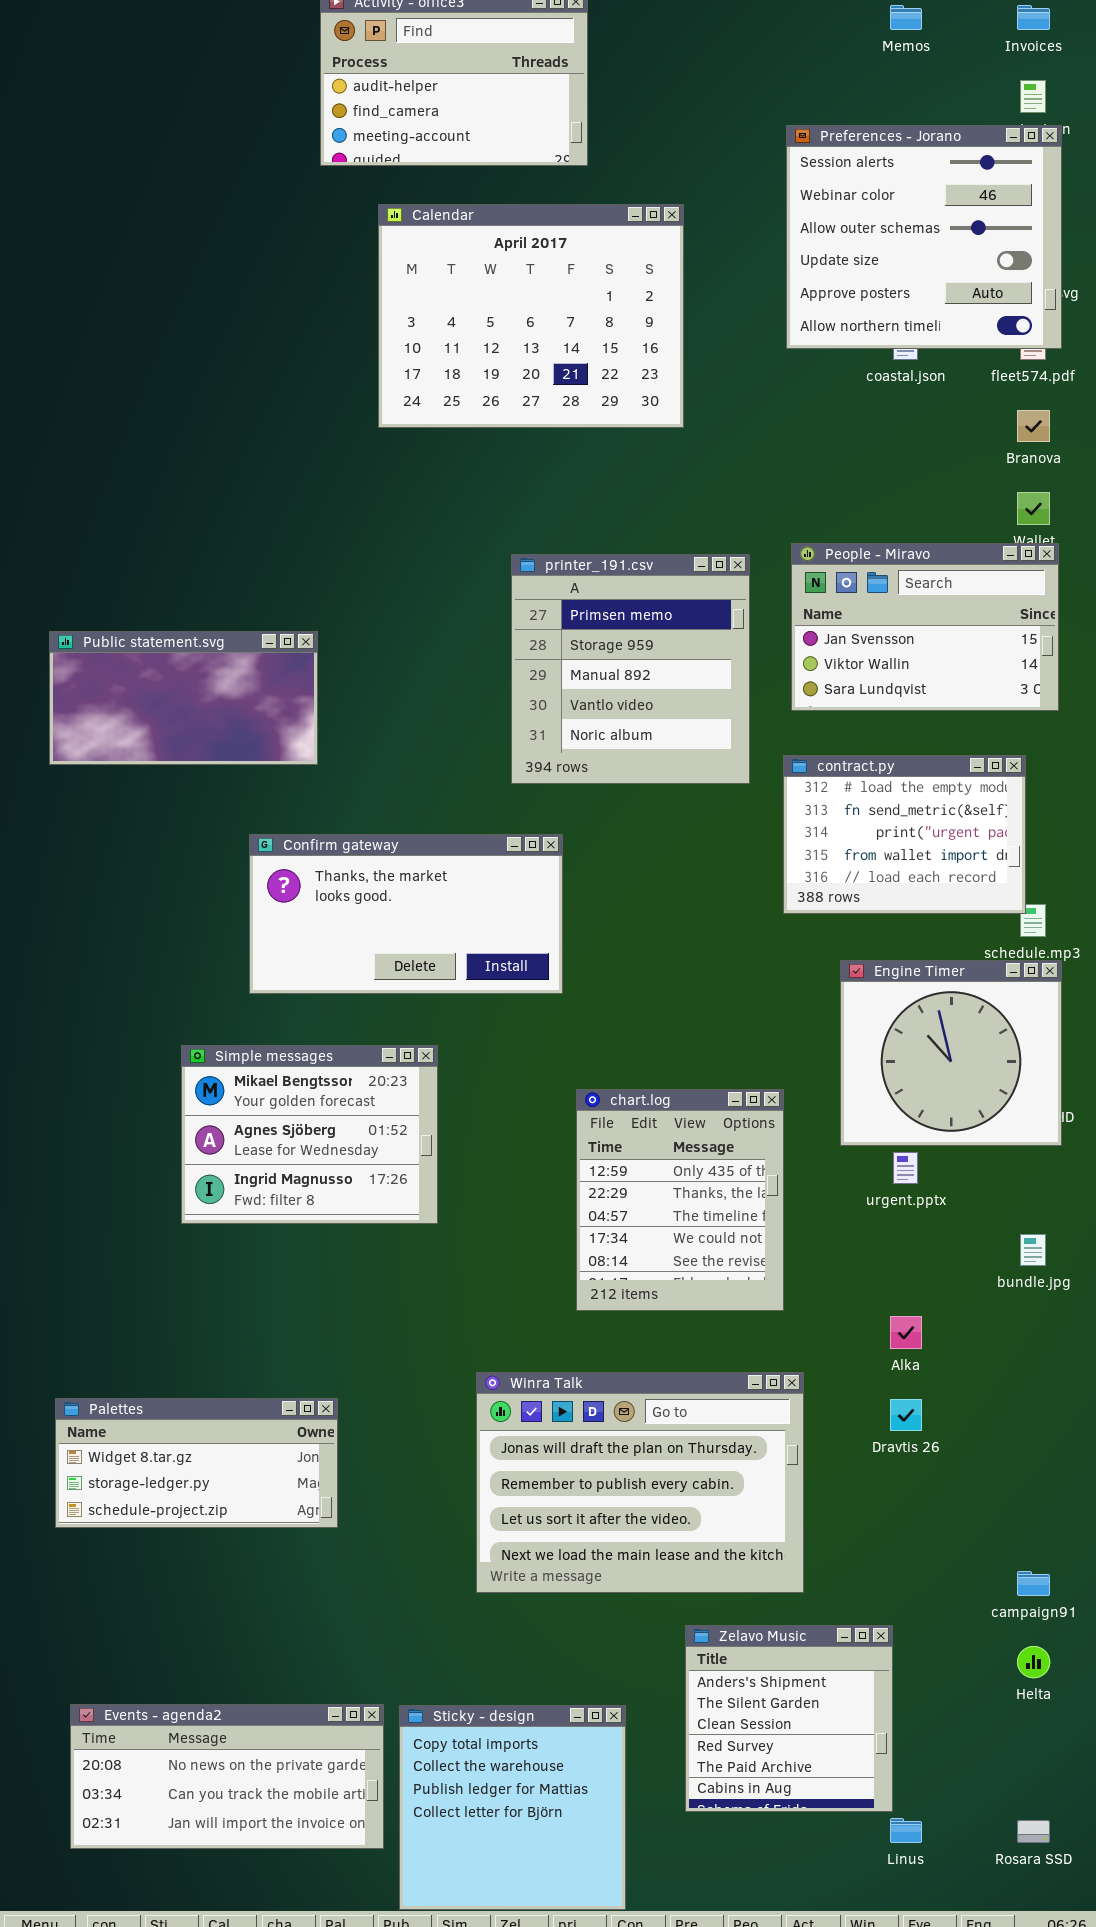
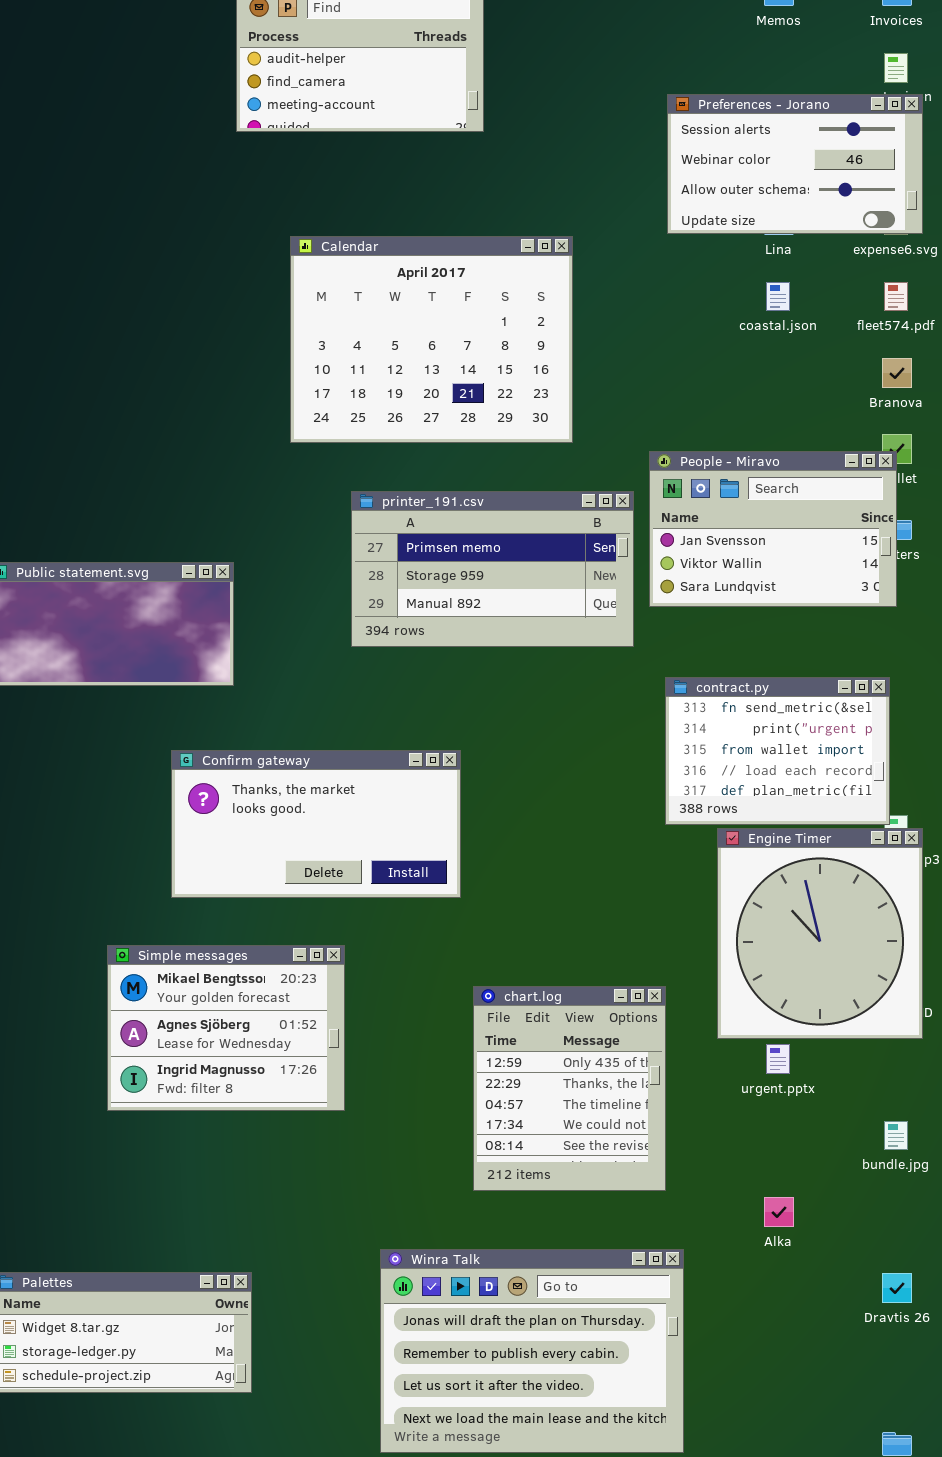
Preferences - Jorano: [786,125,1062,349] -> [667,94,923,234], resized
Calendar: [378,204,684,428] -> [290,236,573,443], moved
People - Miravo: [791,543,1059,711] -> [649,451,897,607], moved
printer_191.csv: [511,554,750,784] -> [351,491,634,647], resized
contract.py: [783,755,1026,914] -> [665,677,890,825], scrolled down 1 row
Engine Timer: [840,960,1062,1146] -> [717,828,923,1039], resized
Dravtis 26: [890,1399,922,1431] -> [882,1273,912,1303], moved

